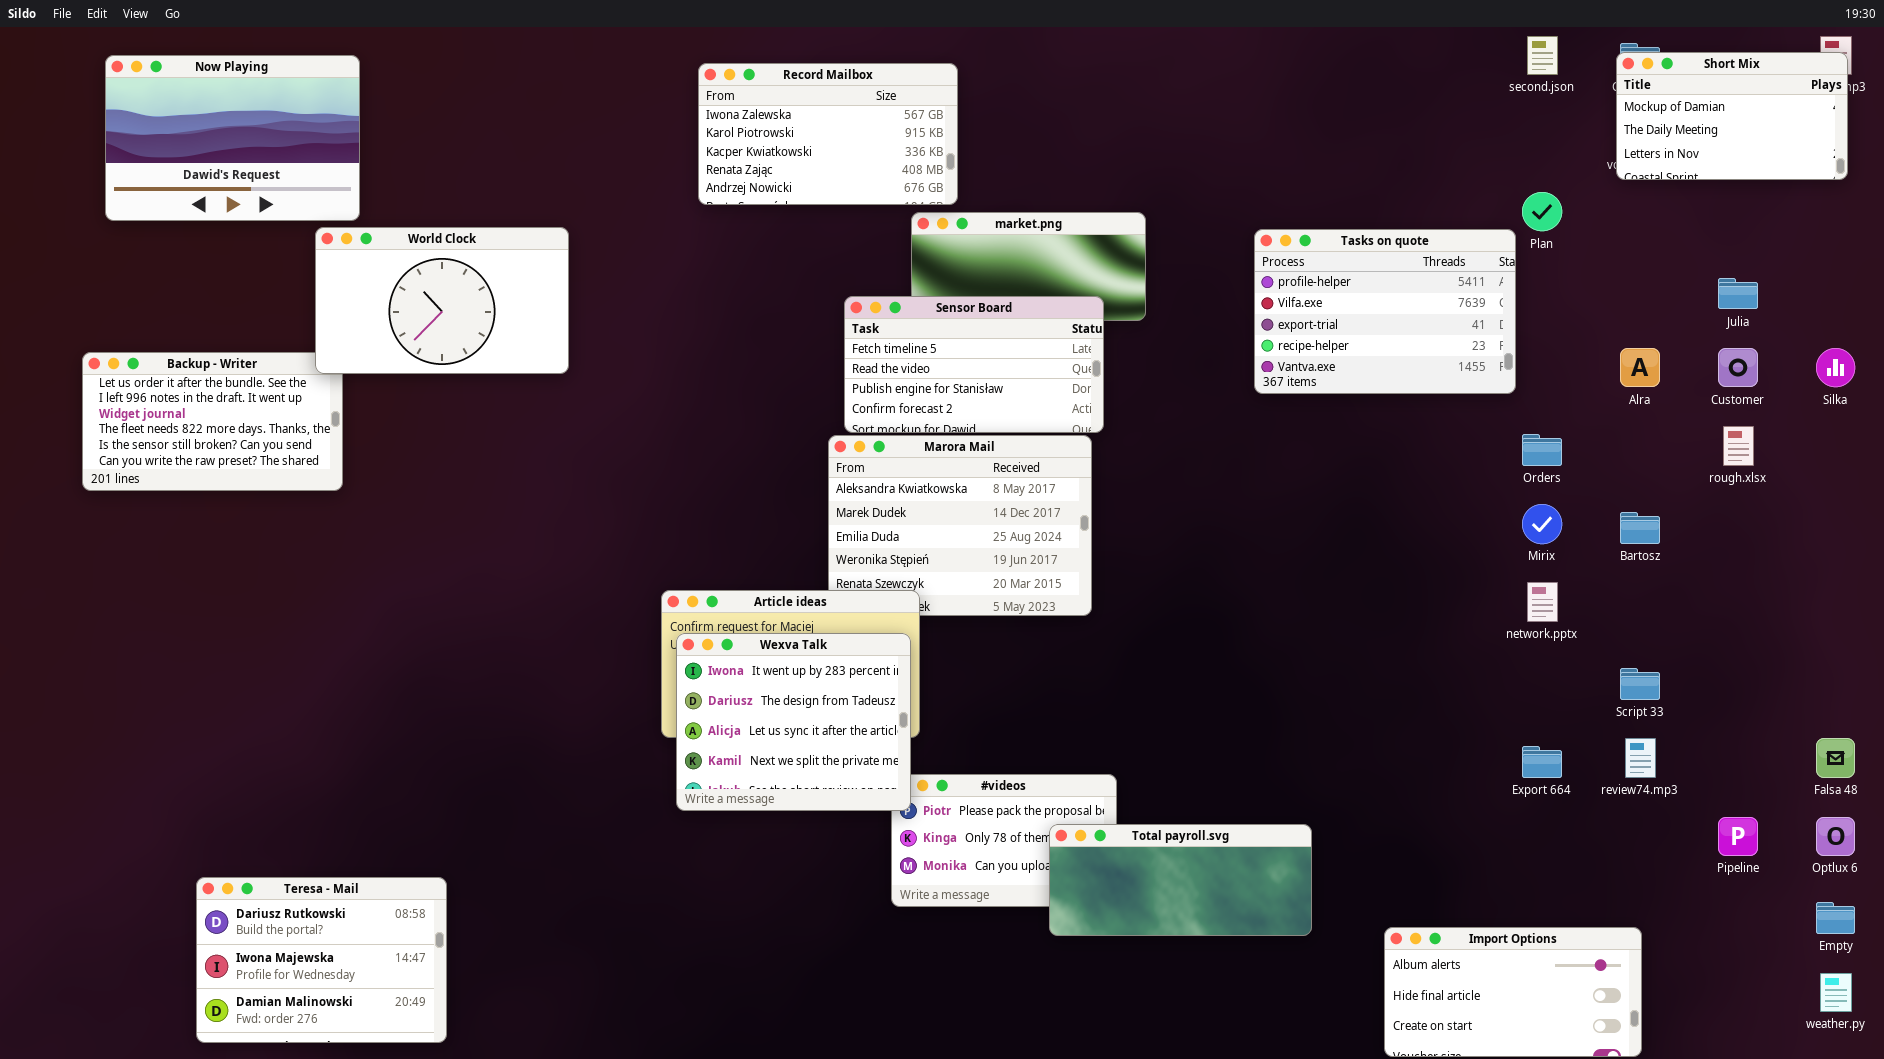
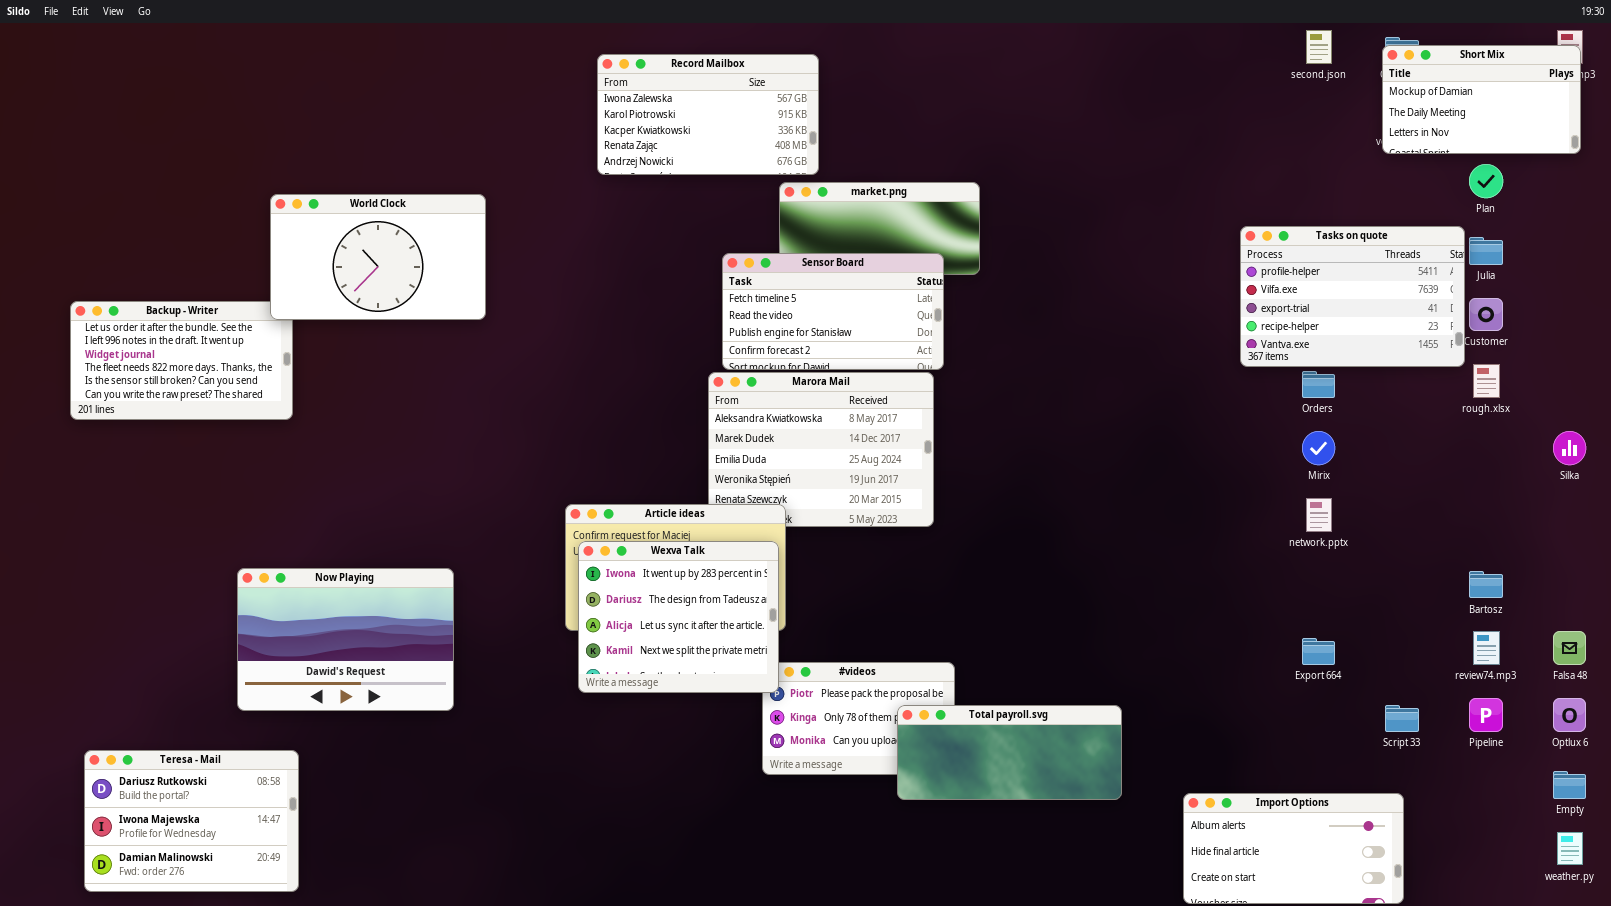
Now Playing: [105,55,360,221] -> [237,568,454,711], moved
Plan: [1522,192,1562,231] -> [1469,164,1503,198], moved
Tasks on quote: [1254,229,1516,394] -> [1240,226,1465,367], moved
Silka: [1816,348,1855,387] -> [1553,431,1586,465], moved
Bartosz: [1620,512,1660,544] -> [1469,571,1503,598], moved
Script 33: [1620,668,1660,700] -> [1385,705,1419,732], moved
review74.mp3: [1625,738,1656,778] -> [1473,631,1500,665], moved
Teresa - Mail: [196,877,447,1043] -> [84,750,299,892], moved

